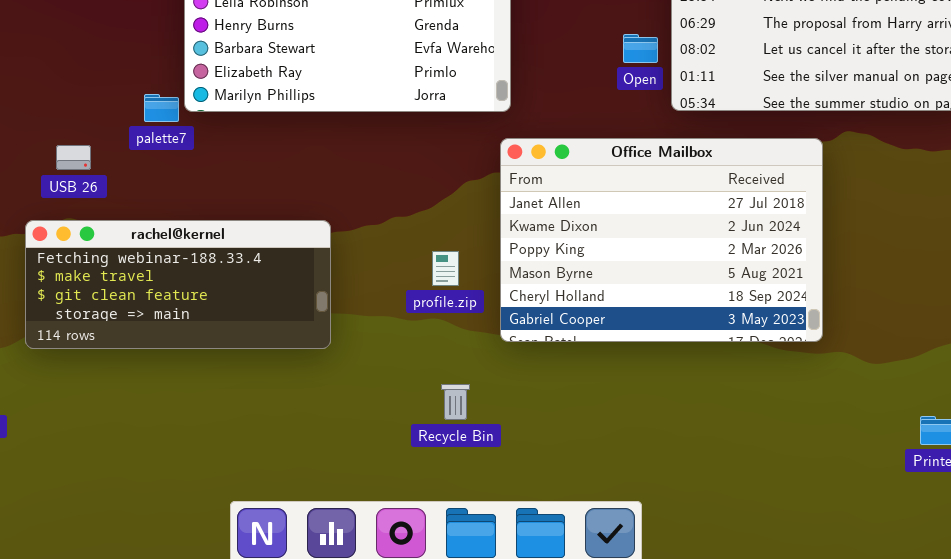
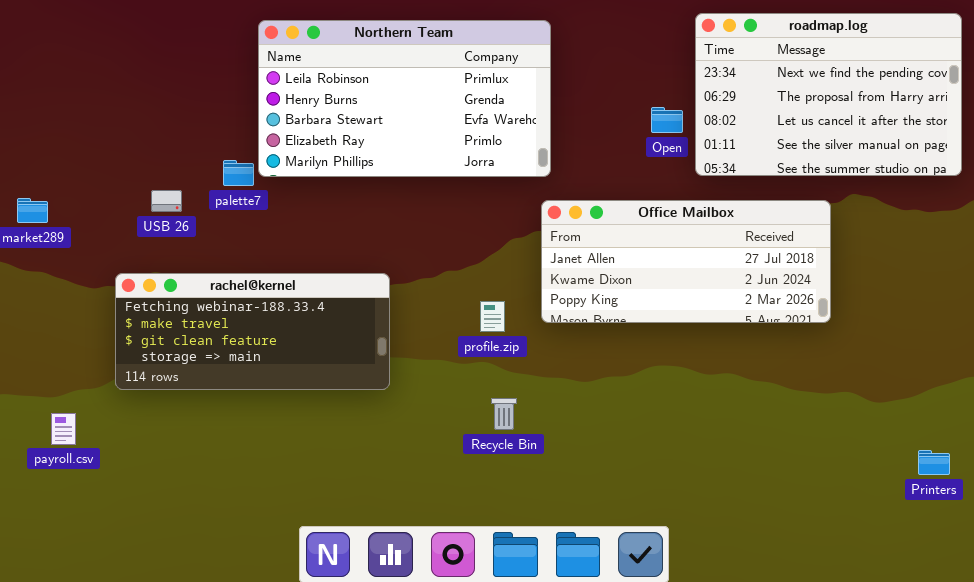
Office Mailbox: [500,138,823,342] -> [541,200,831,323], resized
USB 26: [56,145,91,170] -> [151,190,182,212], moved
Recycle Bin: [441,384,470,420] -> [491,398,517,430], moved

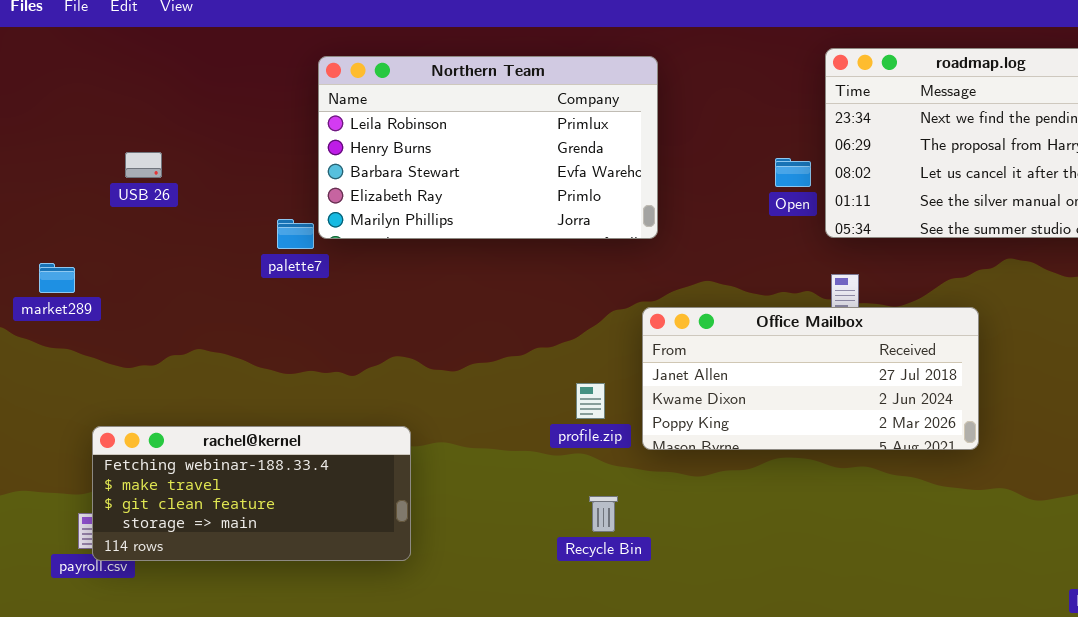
USB 26: [151,190,182,212] -> [125,152,162,178], moved
Office Mailbox: [541,200,831,323] -> [642,307,979,450], moved
rachel@kernel: [115,273,390,390] -> [92,426,411,561], moved

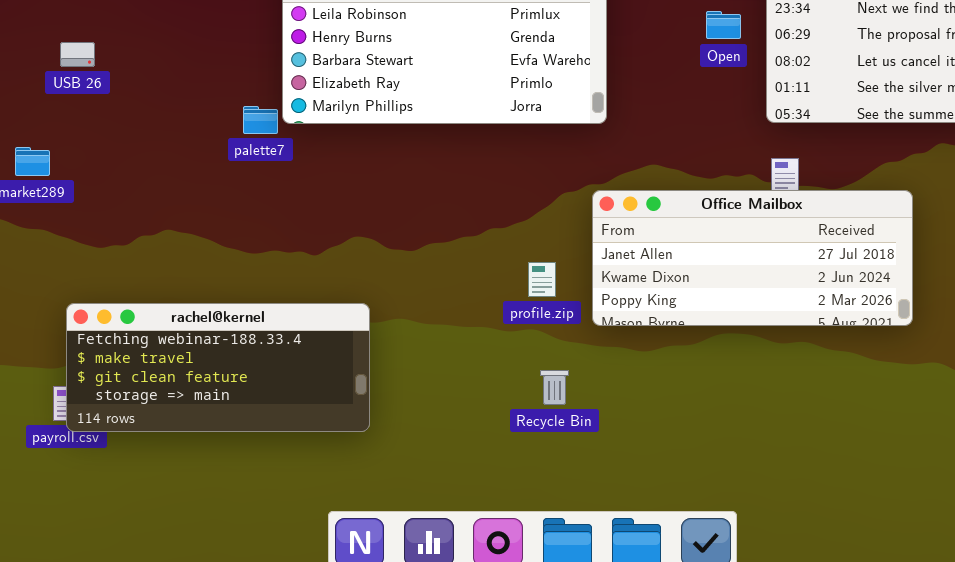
USB 26: [125,152,162,178] -> [60,42,95,67], moved
Open: [775,158,811,187] -> [706,11,741,39], moved

